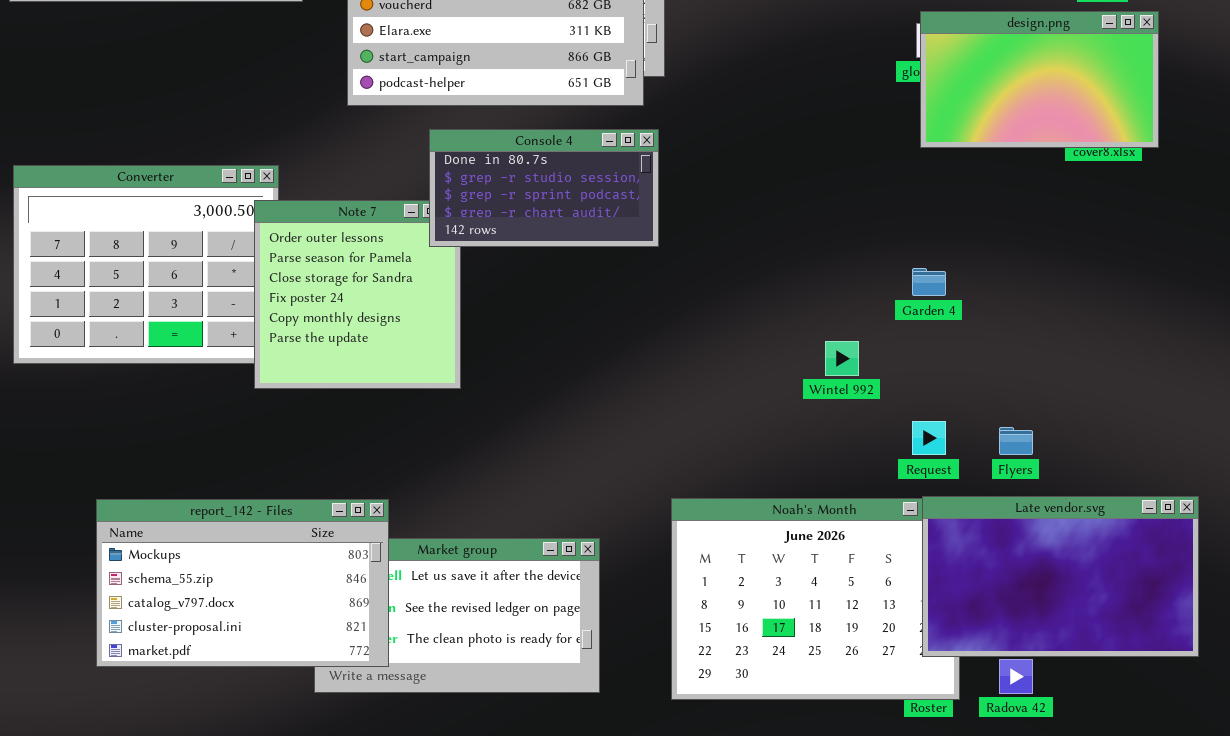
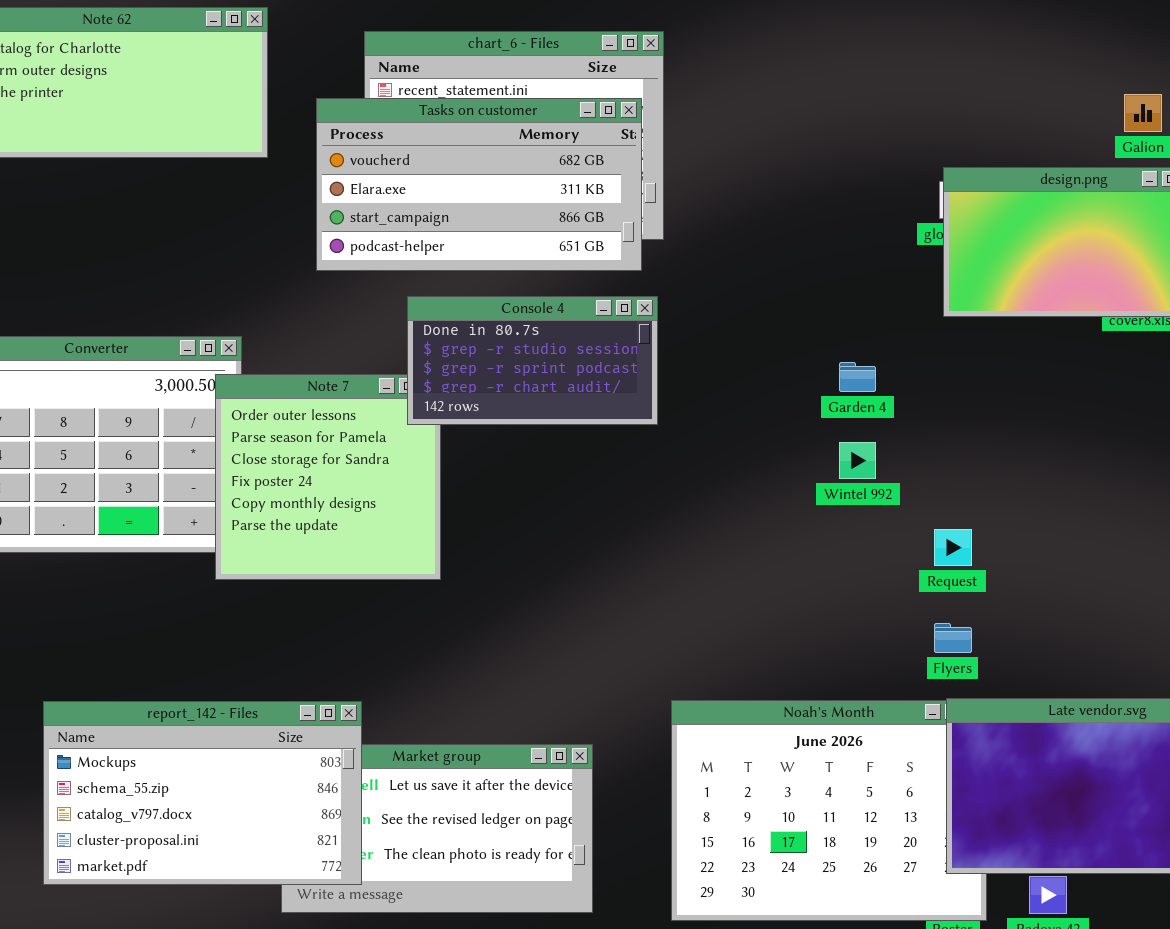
Garden 4: [912,268,946,296] -> [839,362,876,392], moved
Wintel 992: [825,341,859,376] -> [839,442,876,479], moved
Request: [912,421,946,455] -> [934,529,972,566], moved
Flyers: [999,427,1033,455] -> [934,623,972,653], moved

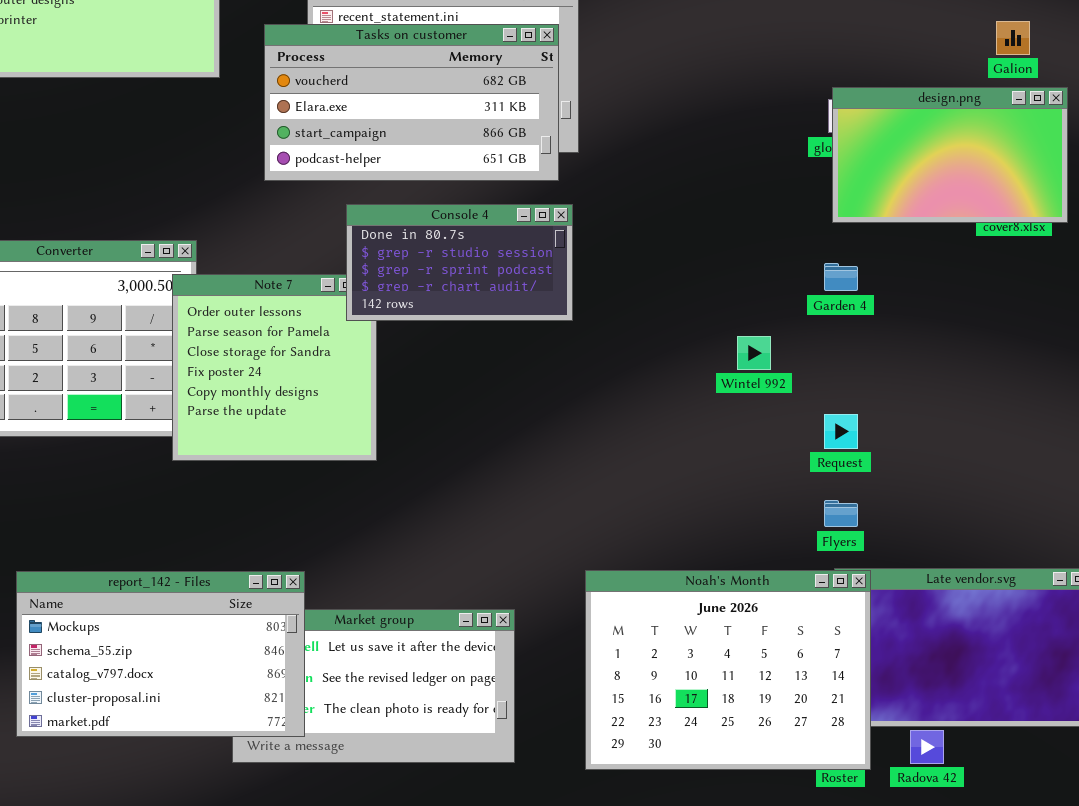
Garden 4: [839,362,876,392] -> [824,263,858,291], moved
Noah's Month: [671,700,987,921] -> [585,570,871,770], raised

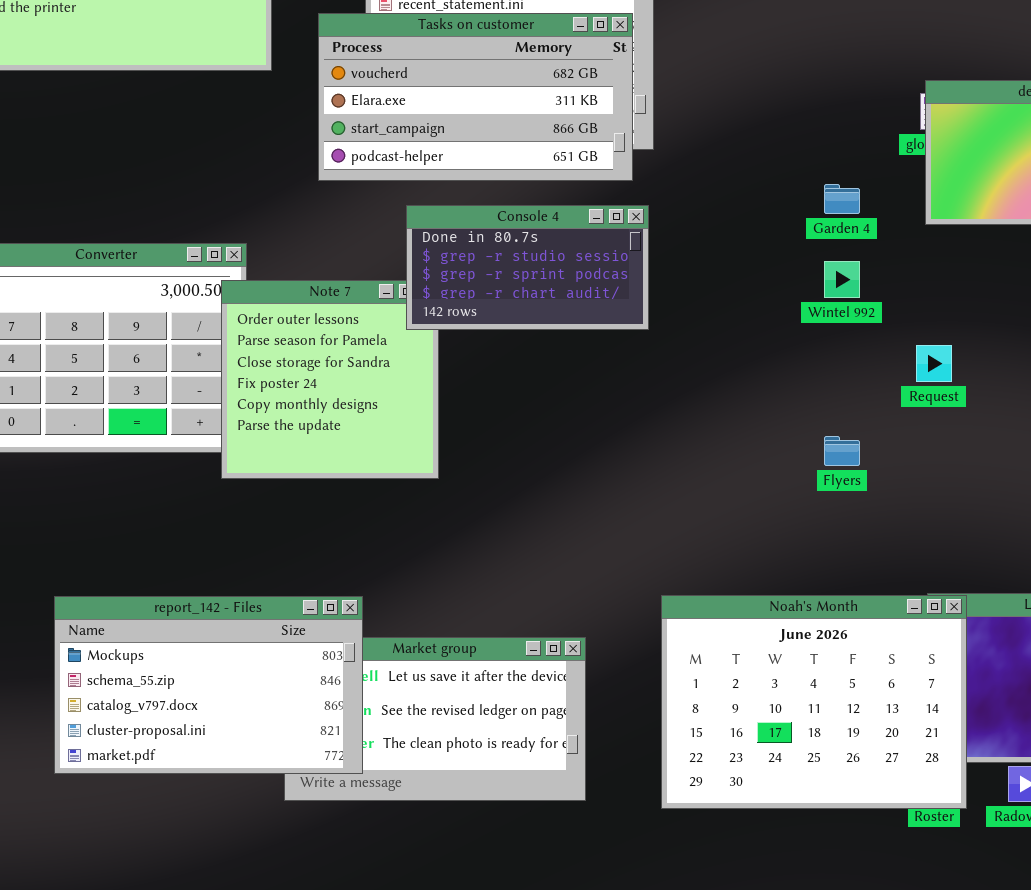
Garden 4: [824,263,858,291] -> [824,184,860,214], moved
Wintel 992: [737,336,771,370] -> [824,261,860,298], moved
Request: [824,414,858,449] -> [916,345,952,382], moved
Flyers: [824,500,858,527] -> [824,436,860,466], moved

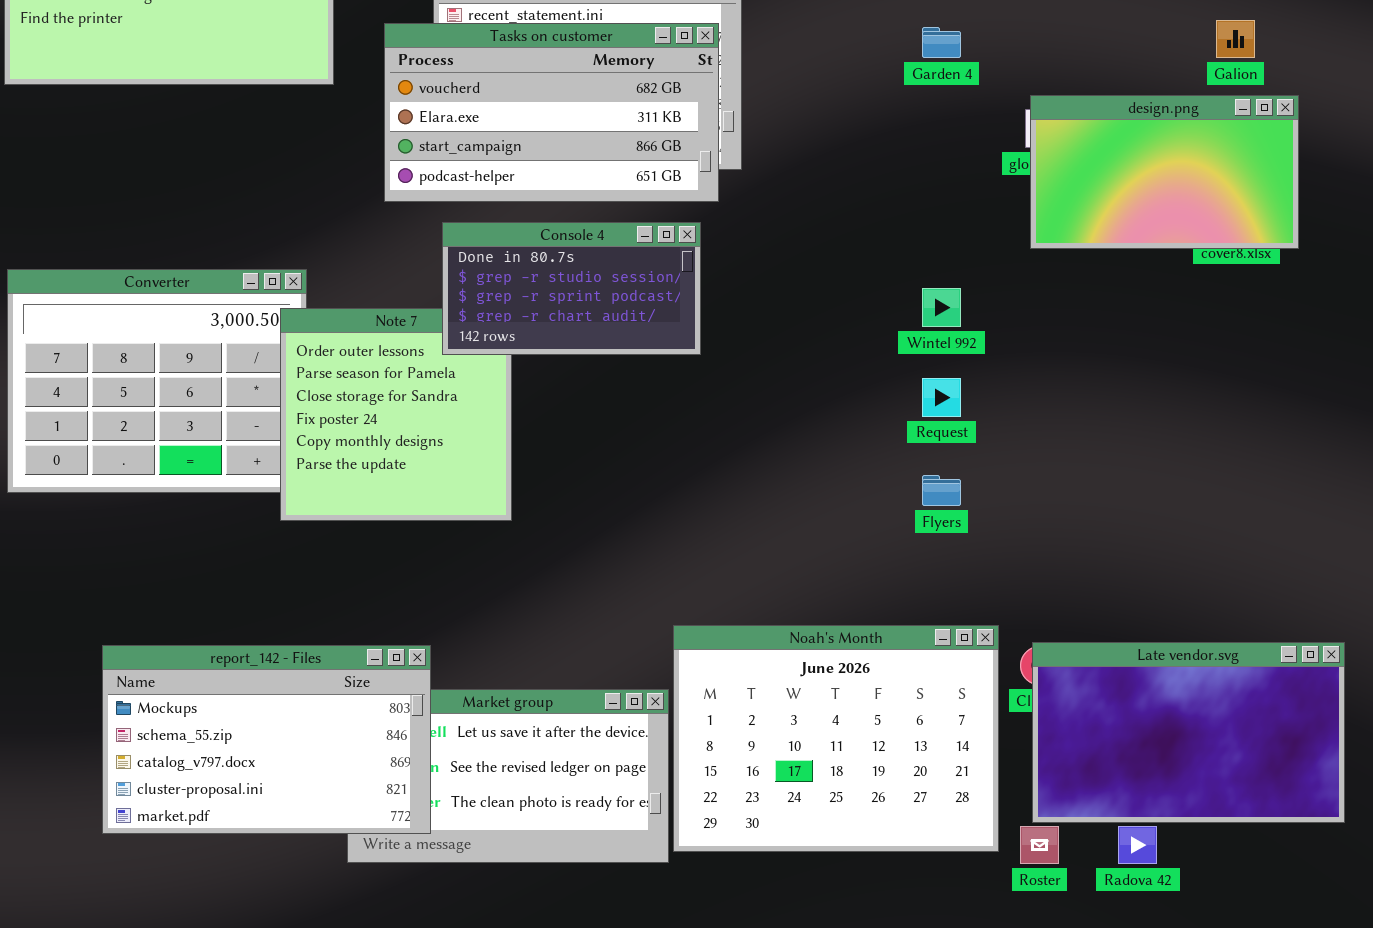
Garden 4: [824,184,860,214] -> [922,27,961,58], moved
Console 4: [406,205,649,330] -> [442,222,701,355], moved
Request: [916,345,952,382] -> [922,378,961,417], moved
Noah's Month: [661,595,967,809] -> [673,625,999,852], moved

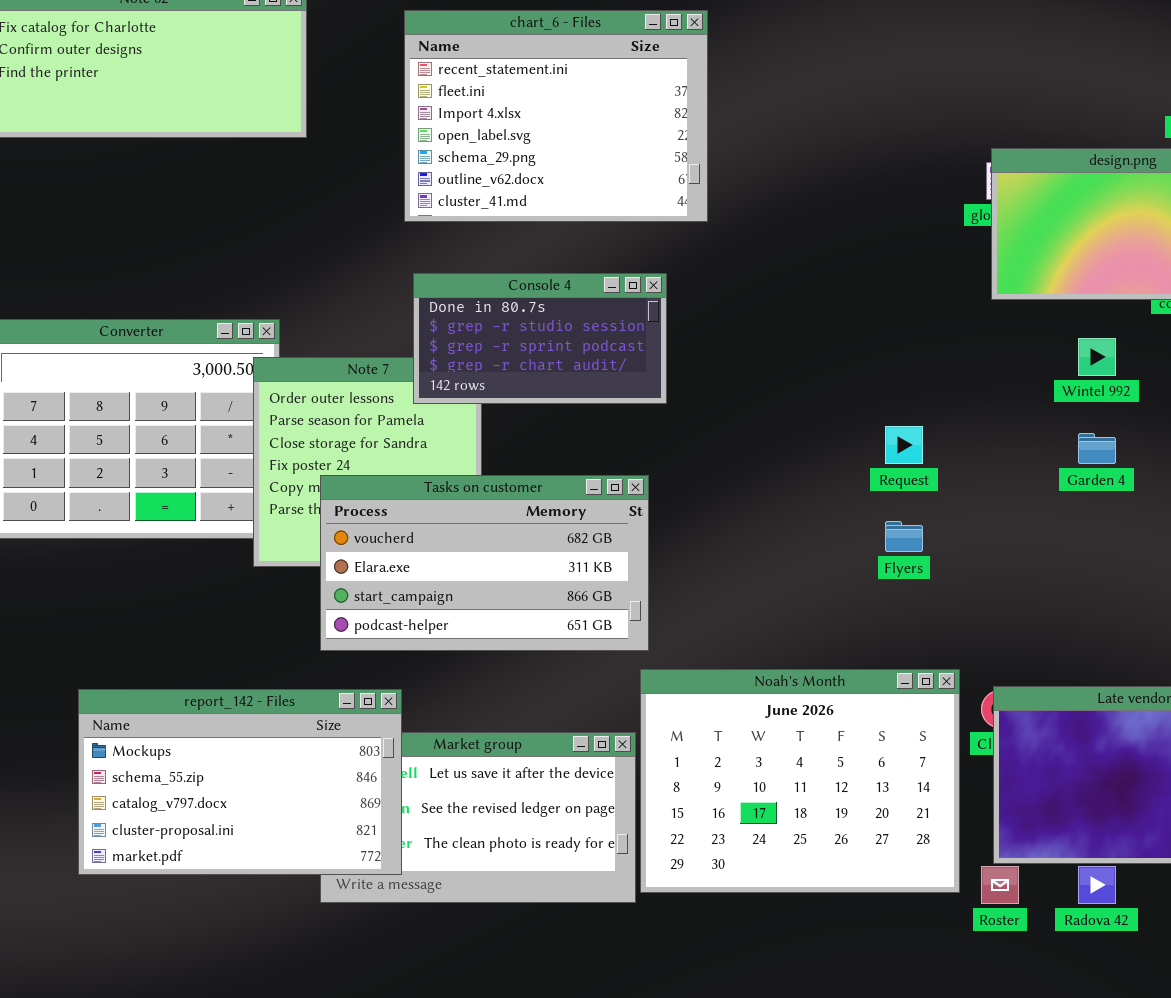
Tasks on customer: [384,23,719,202] -> [320,475,649,651], moved
Garden 4: [922,27,961,58] -> [1078,433,1116,464], moved
Wintel 992: [922,288,961,327] -> [1078,338,1116,376], moved

